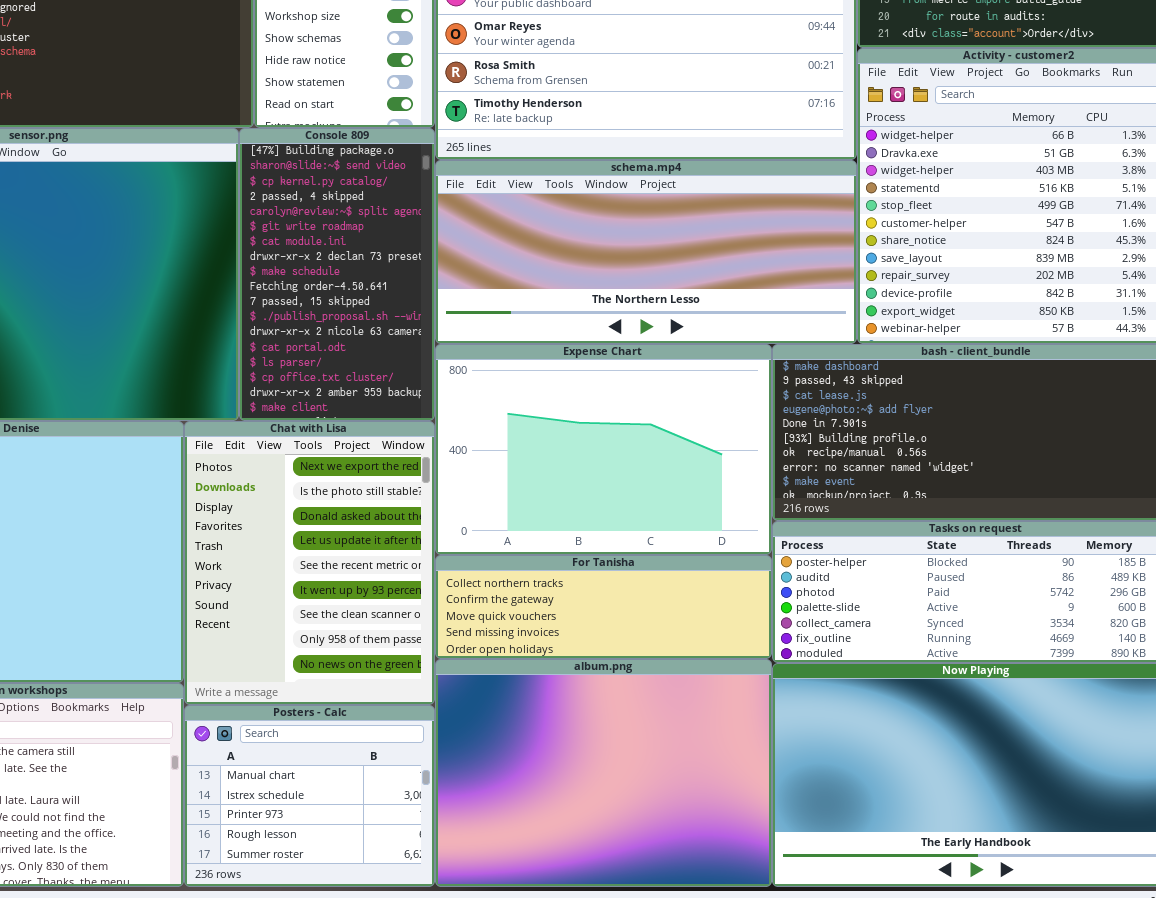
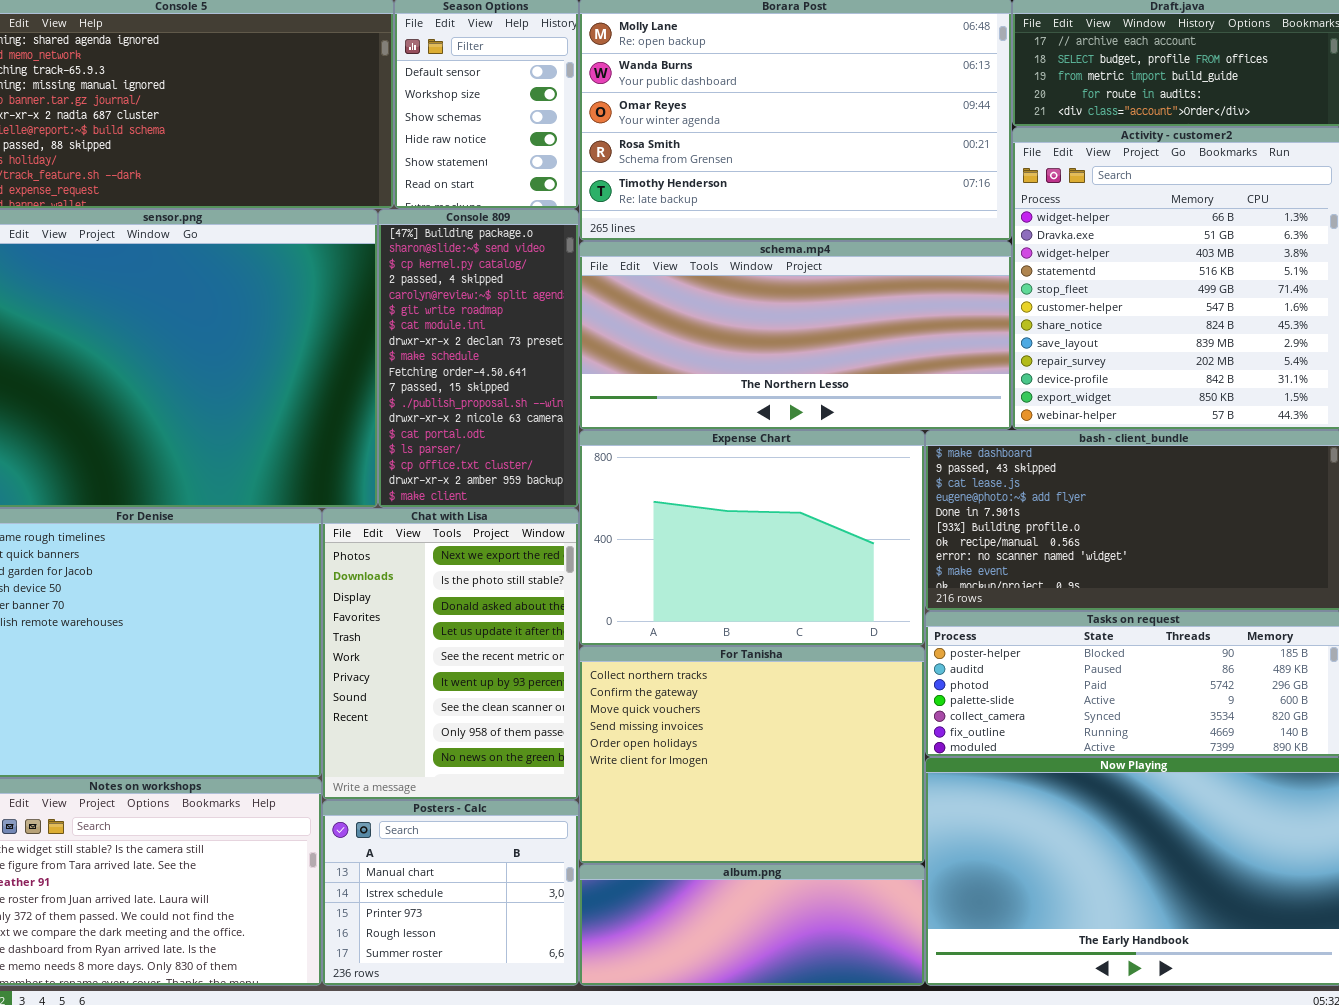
For Tanisha: [435,555,772,659] -> [579,646,925,864], resized
album.png: [435,659,772,887] -> [579,864,925,986], resized

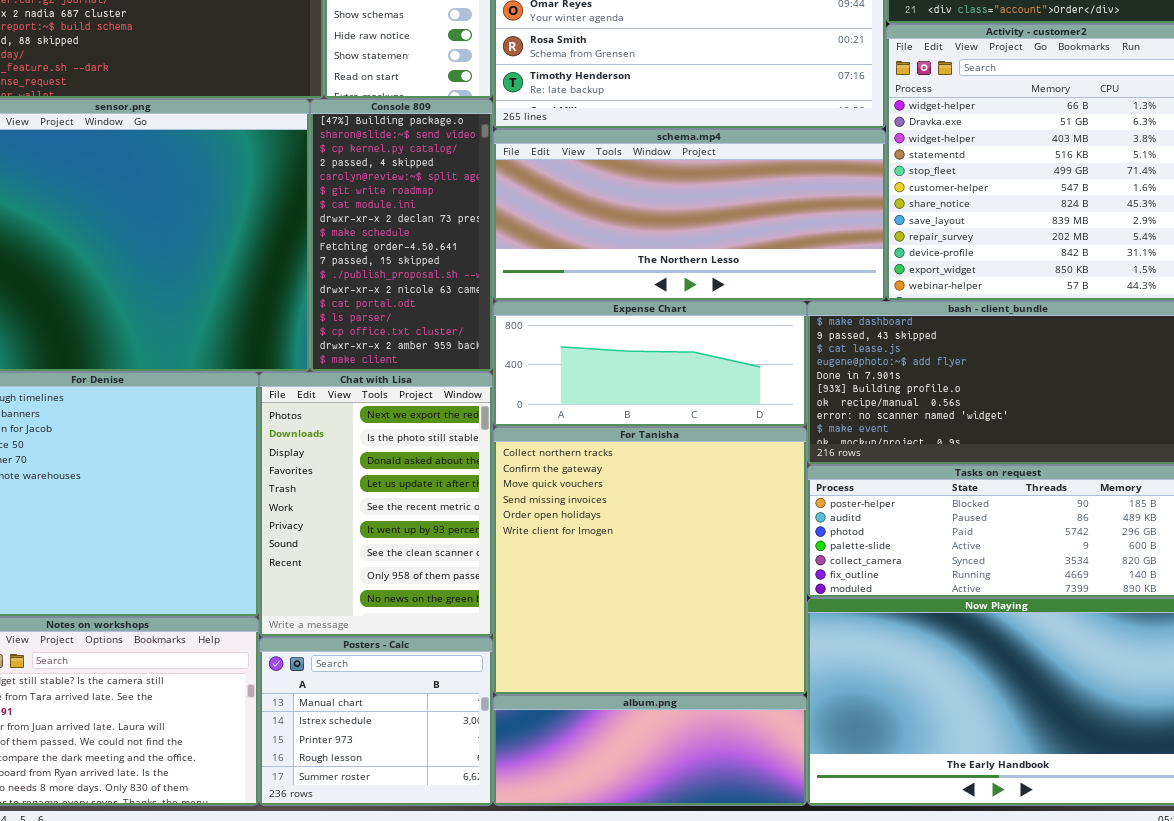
Expense Chart: [579,430,925,646] -> [493,301,807,427], resized
For Tanisha: [579,646,925,864] -> [493,427,807,695], resized

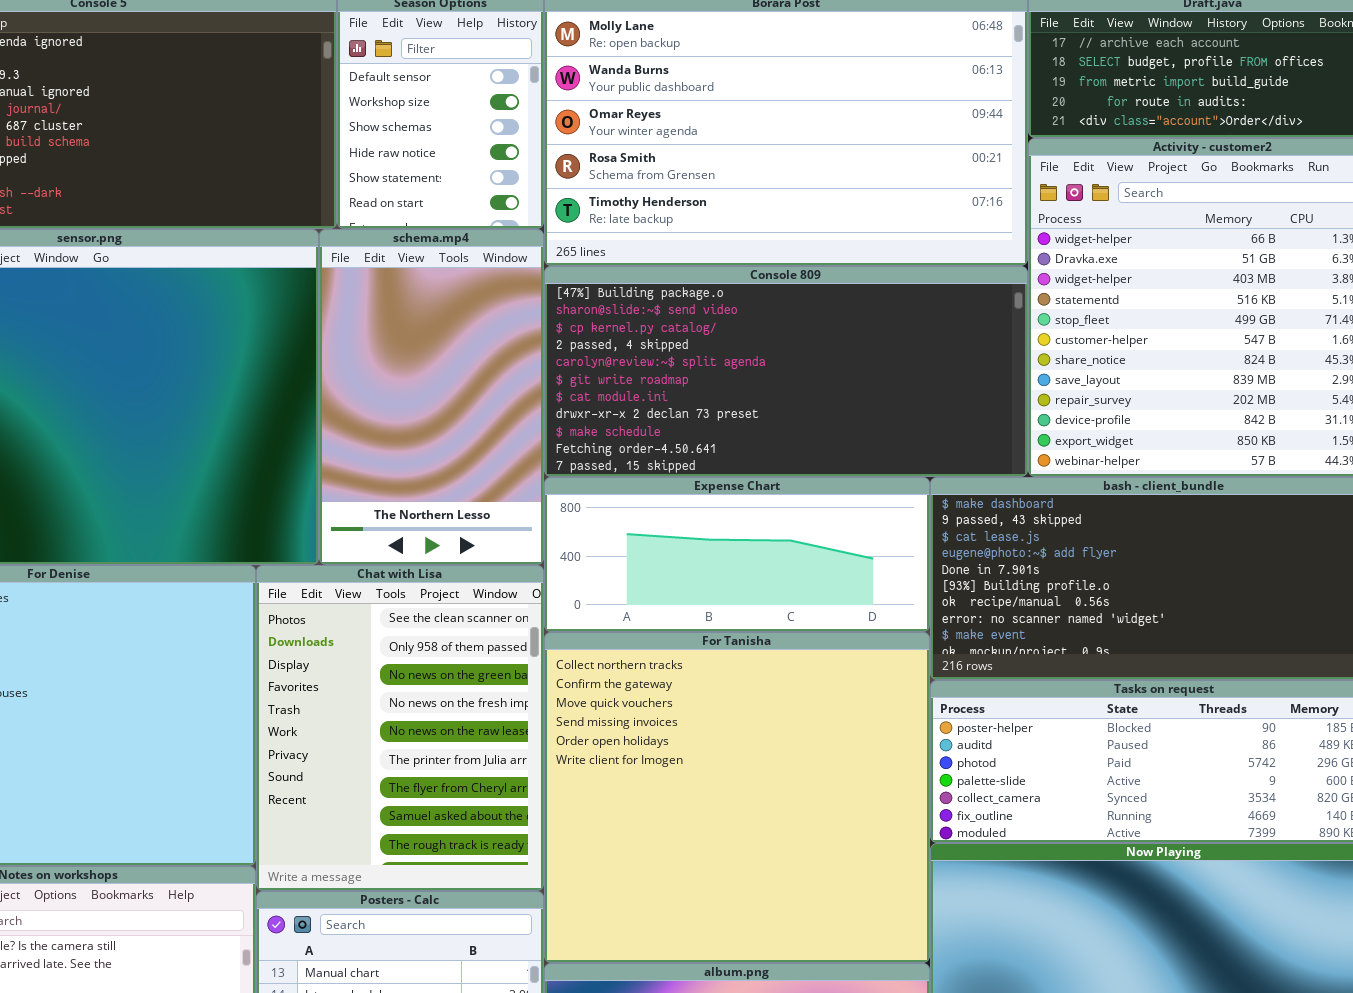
Console 809: [310,99,493,372] -> [544,266,1028,477], moved, resized
schema.mp4: [493,129,886,301] -> [319,229,544,565], moved, resized
Chat with Lisa: [259,372,493,637] -> [256,565,544,891], scrolled down 6 rows

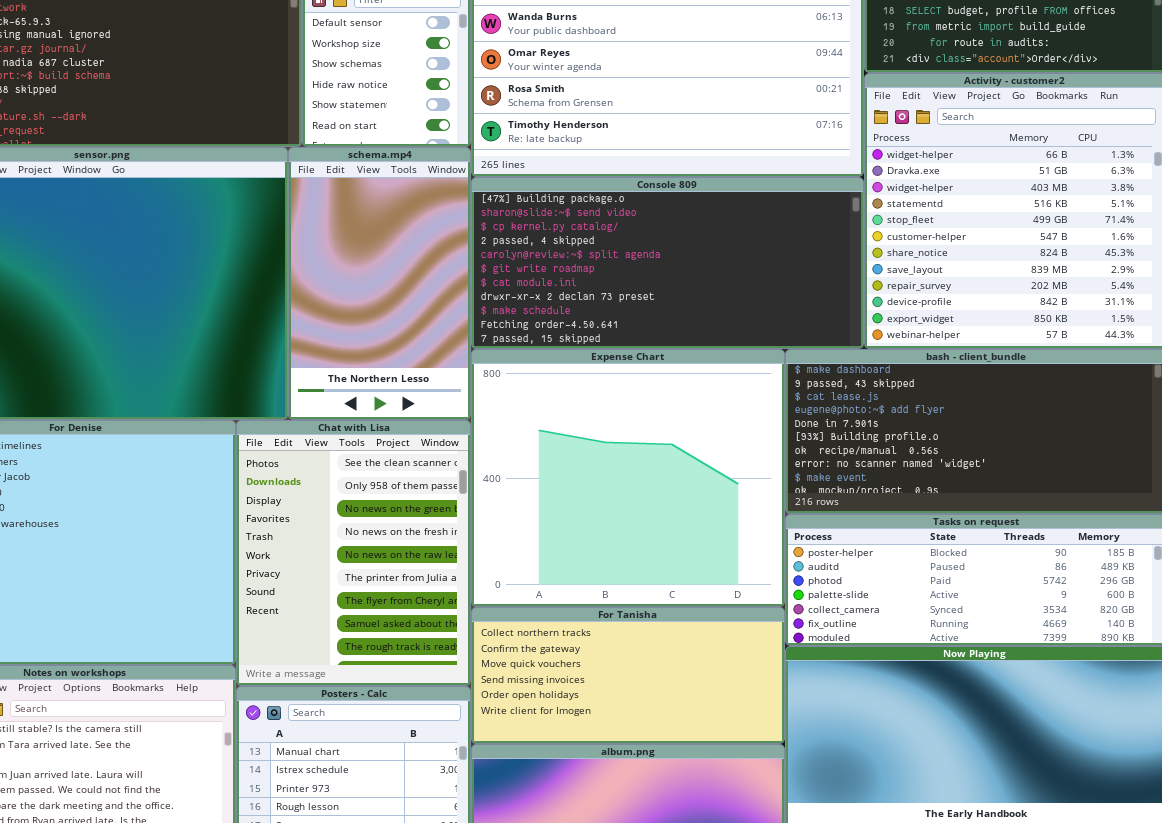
Expense Chart: [544,477,930,632] -> [471,349,785,607], resized
For Tanisha: [544,632,930,963] -> [471,607,785,744], resized

